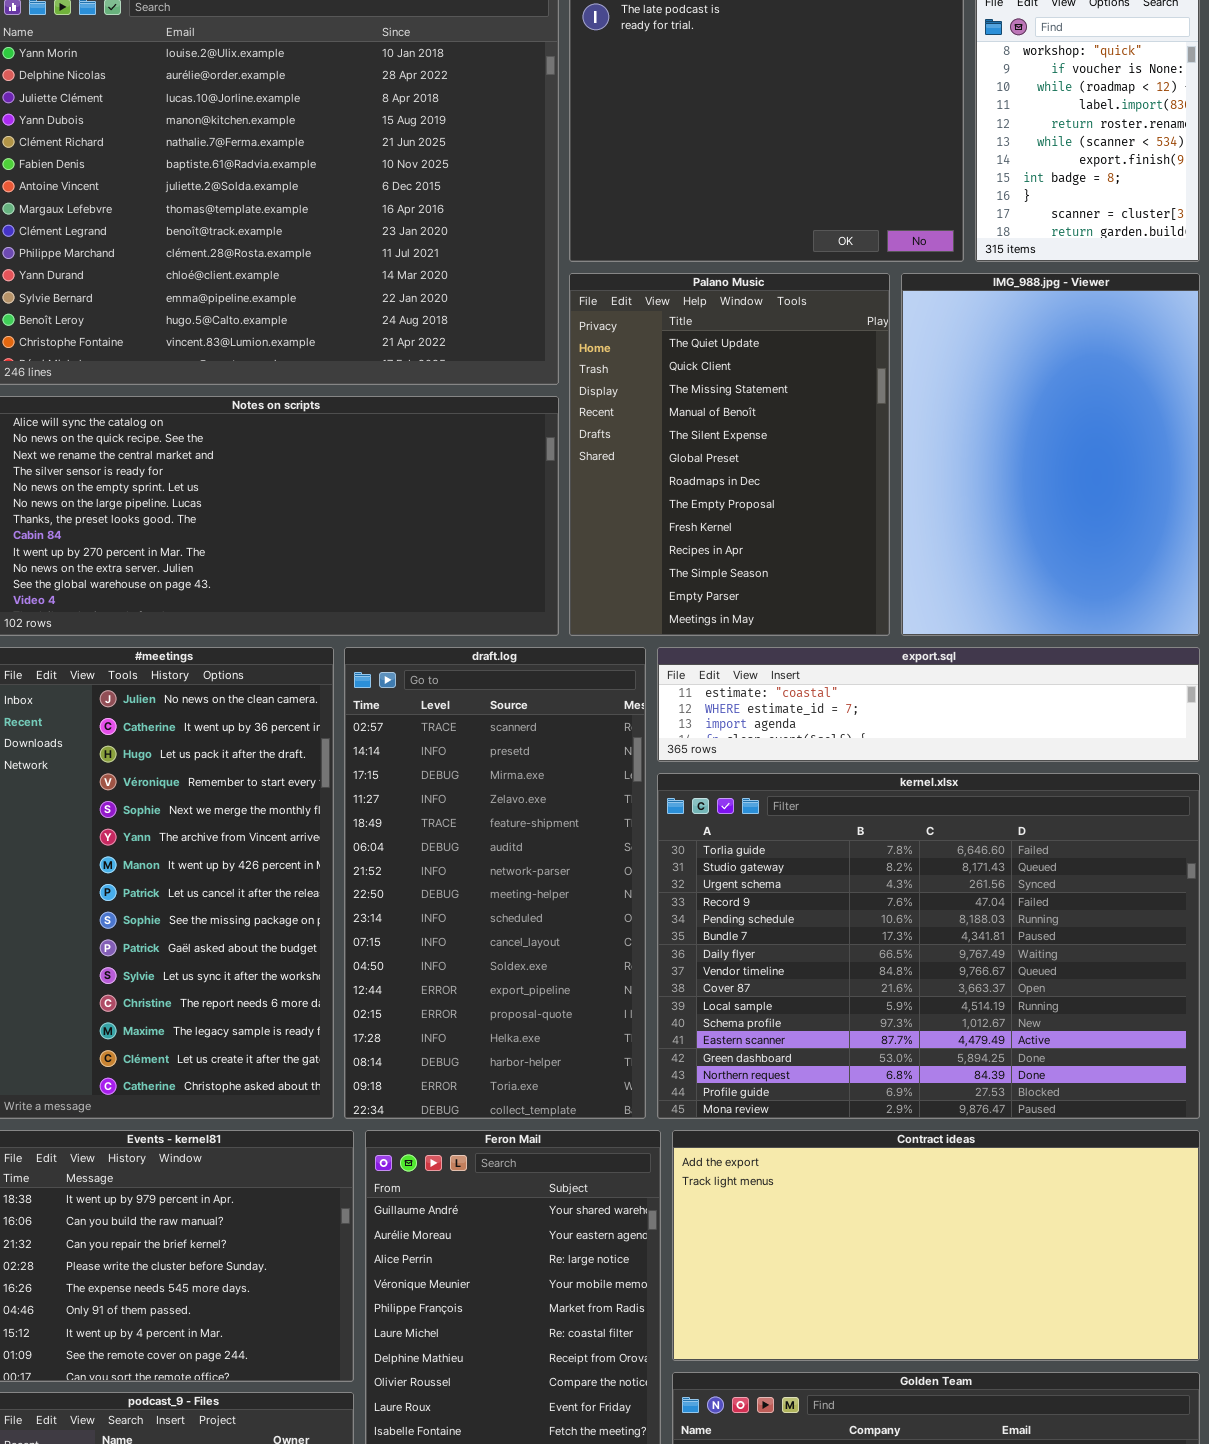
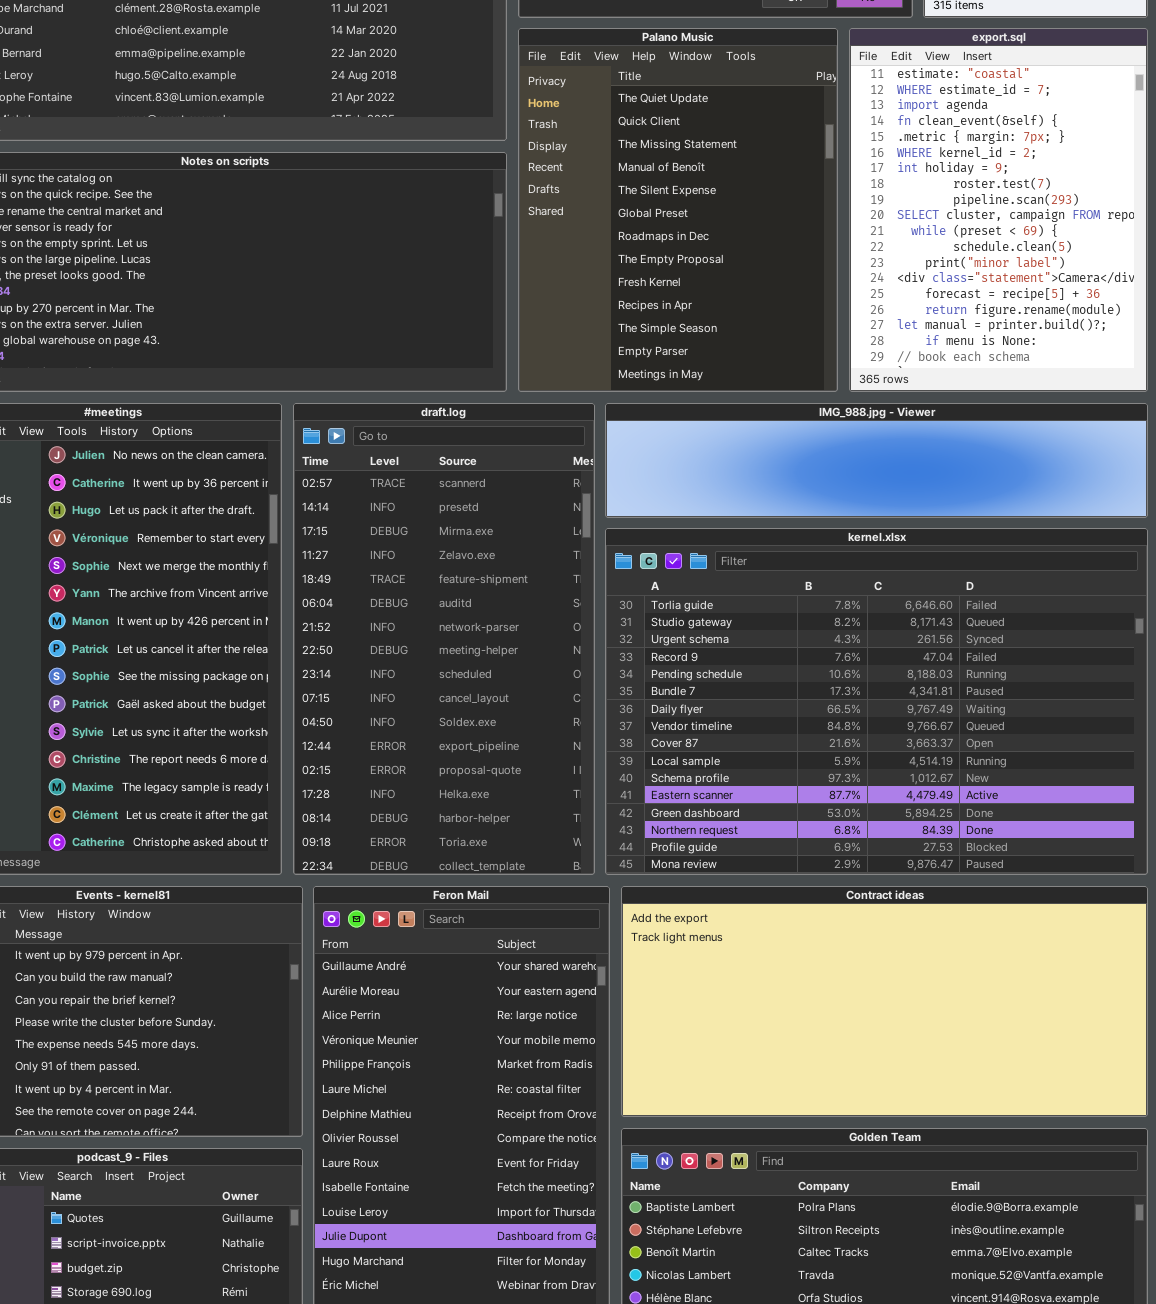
IMG_988.jpg - Viewer: [901,273,1200,636] -> [605,403,1148,518], moved, resized
export.sql: [657,647,1200,762] -> [849,28,1148,392], moved, resized

